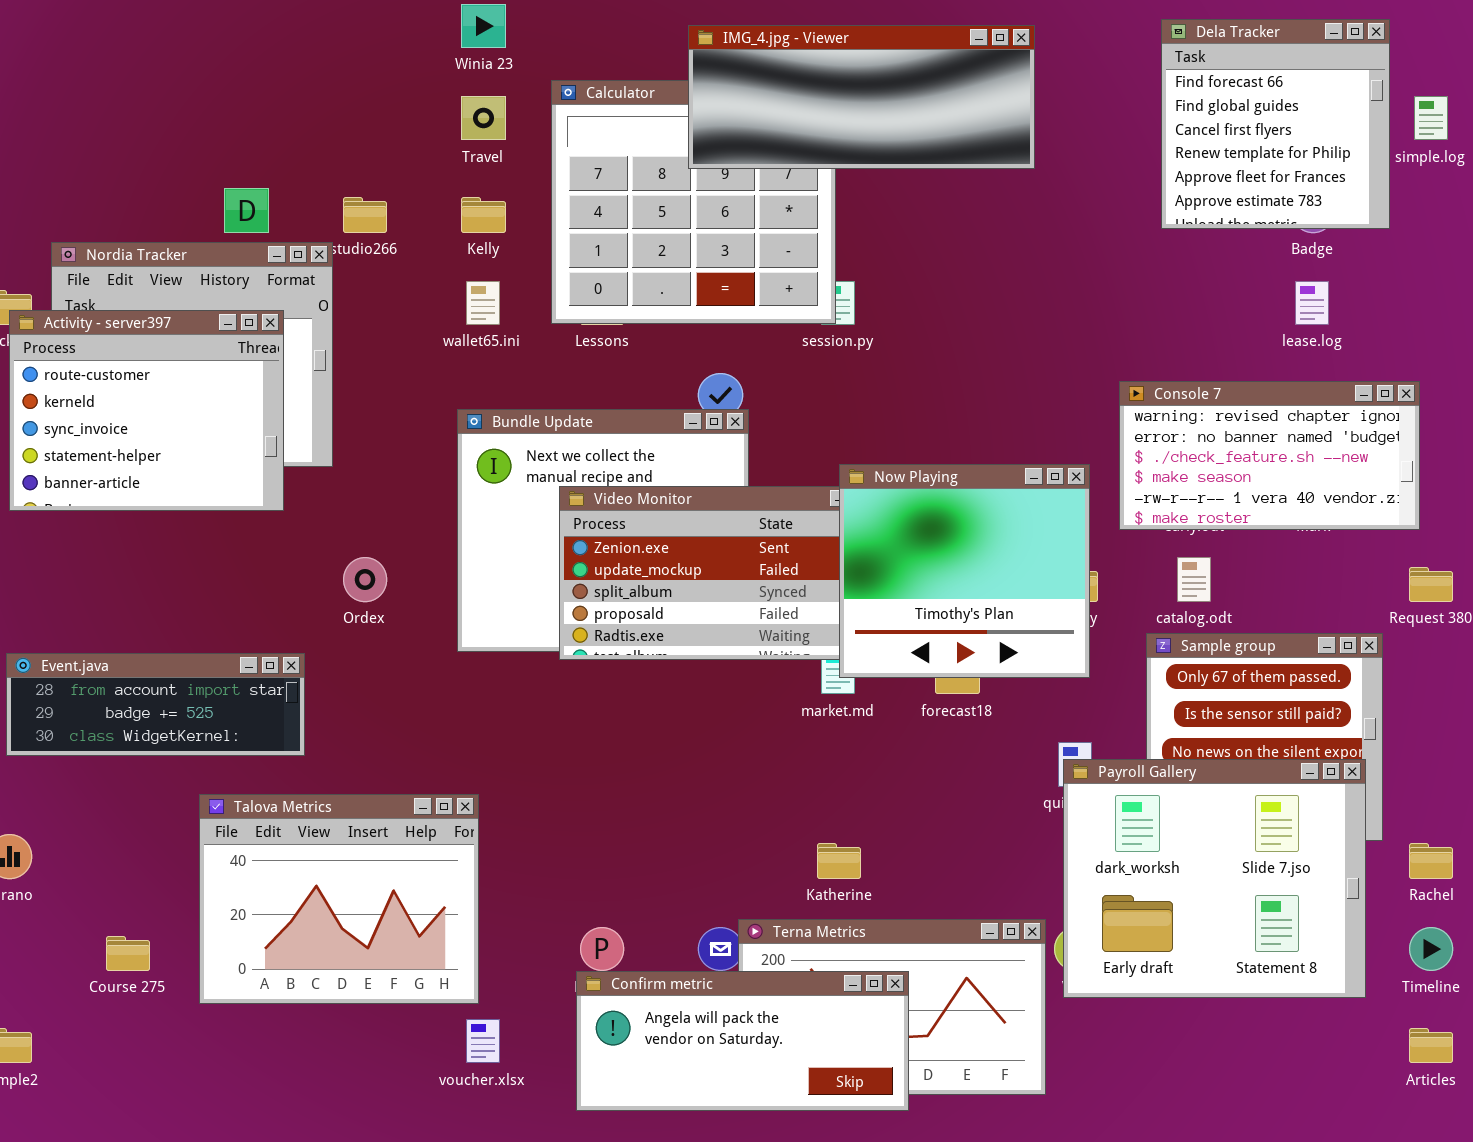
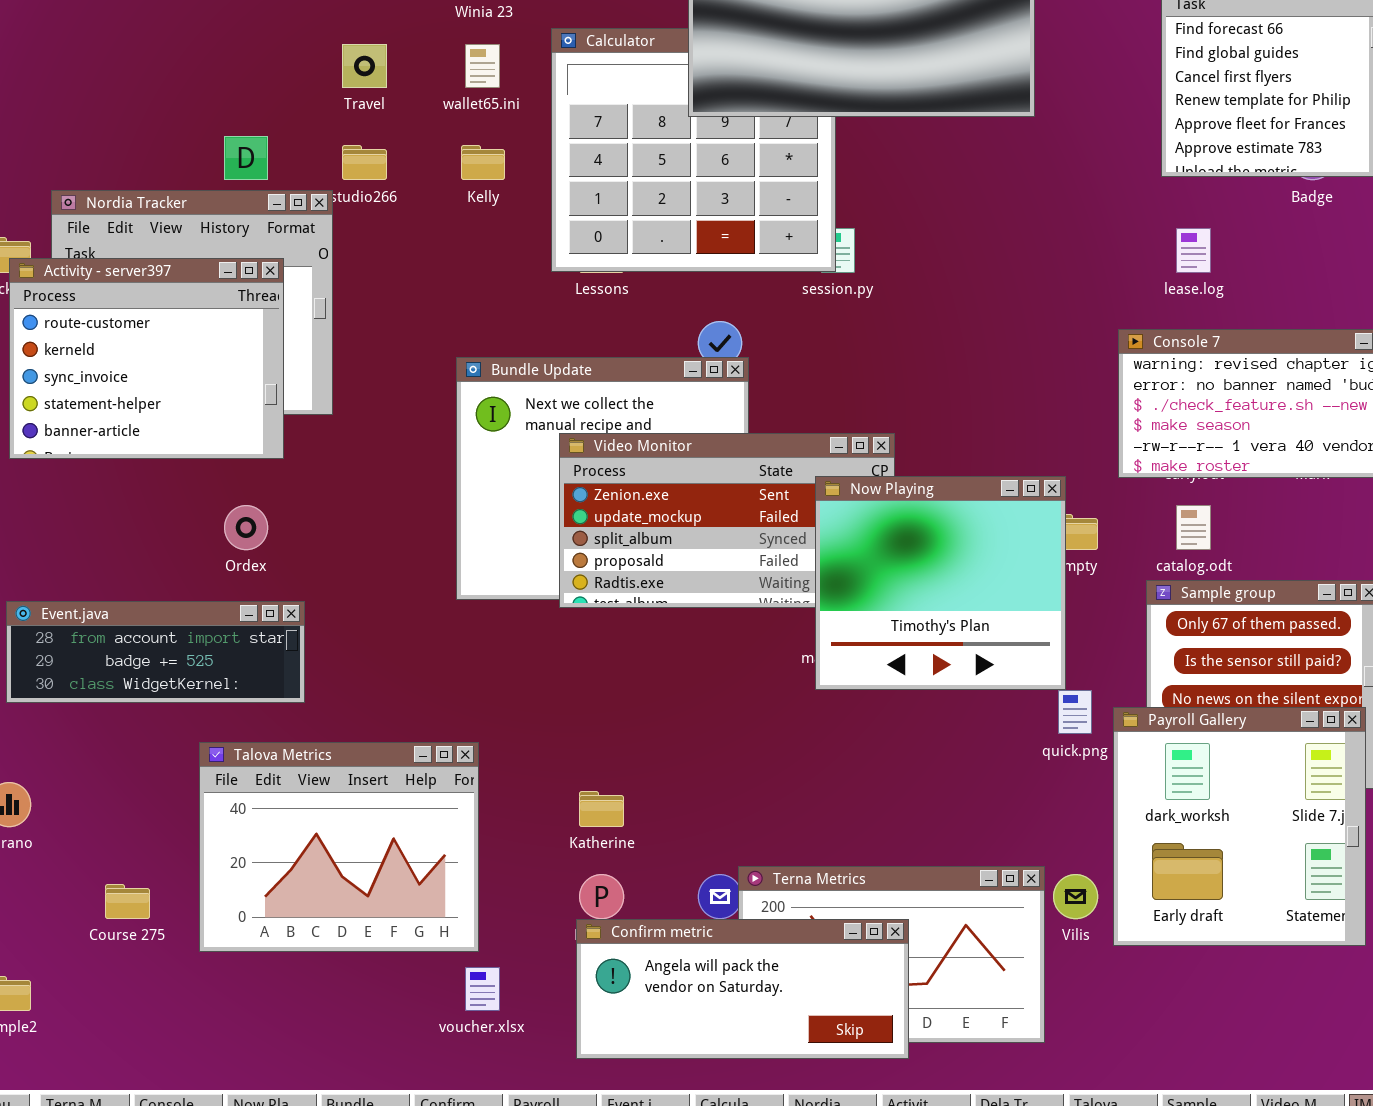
Travel: [461,96,506,140] -> [342,44,387,88], moved
wallet65.ini: [466,281,500,325] -> [465,44,500,88], moved
lease.log: [1295,281,1329,325] -> [1176,228,1211,273], moved
Now Playing: [839,464,1090,678] -> [815,476,1066,690], moved
Ordex: [343,557,387,602] -> [224,505,268,550], moved
Payroll Gallery: [1063,759,1366,998] -> [1113,707,1366,946], resized
Katherine: [817,843,861,879] -> [579,791,624,827], moved

